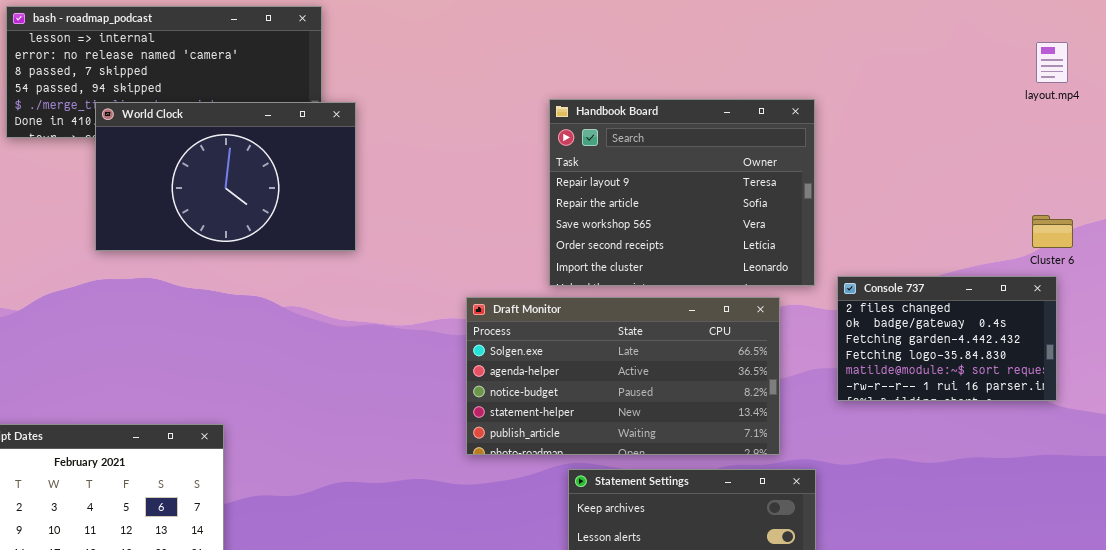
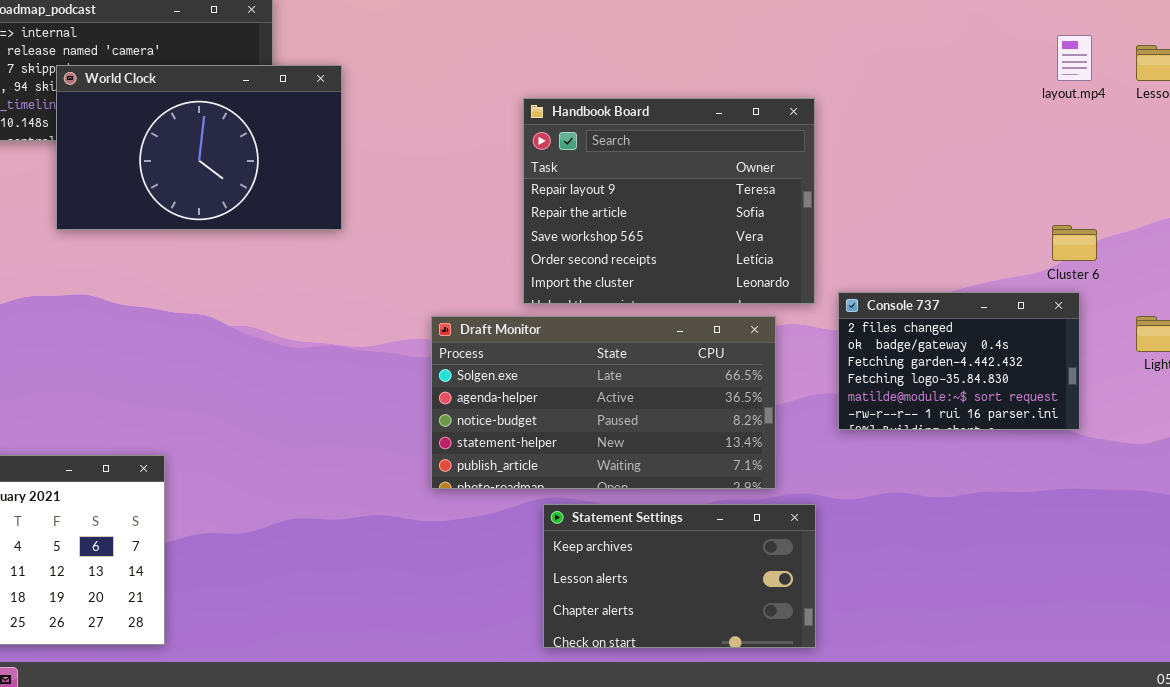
World Clock: [95,102,356,251] -> [56,65,342,230], moved

